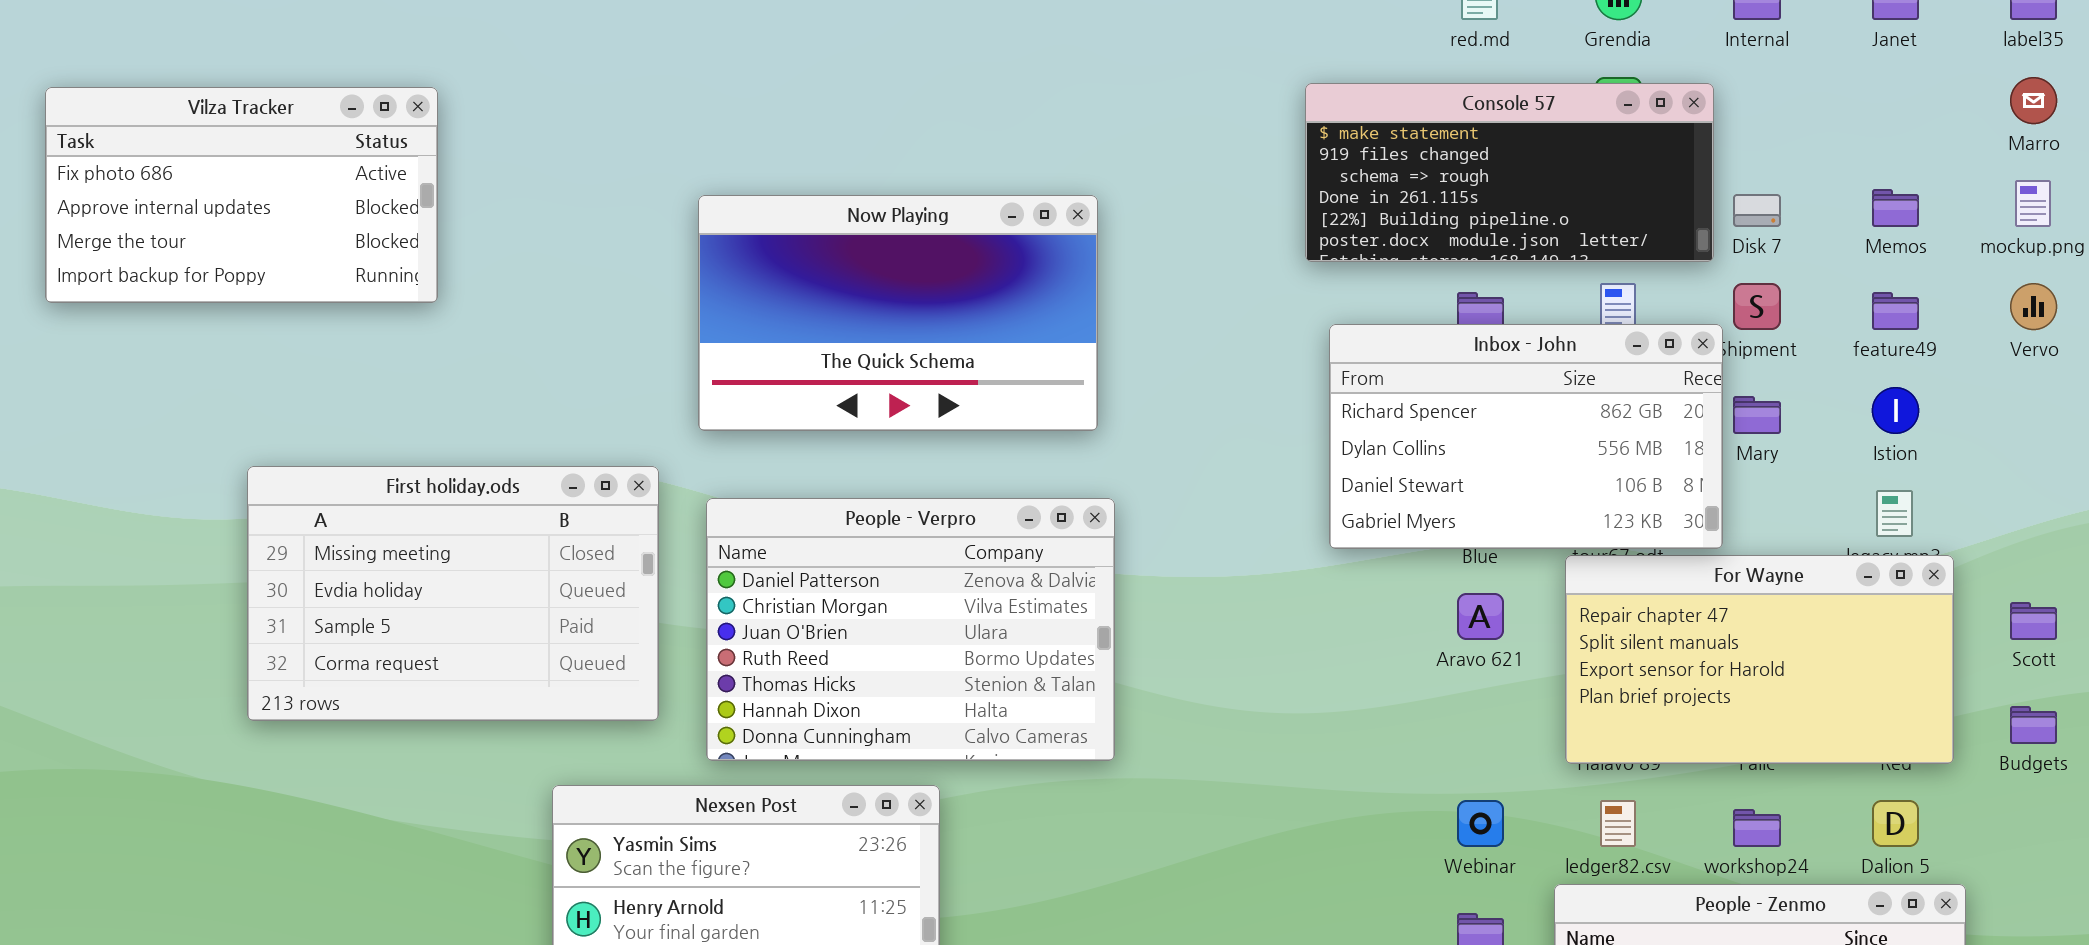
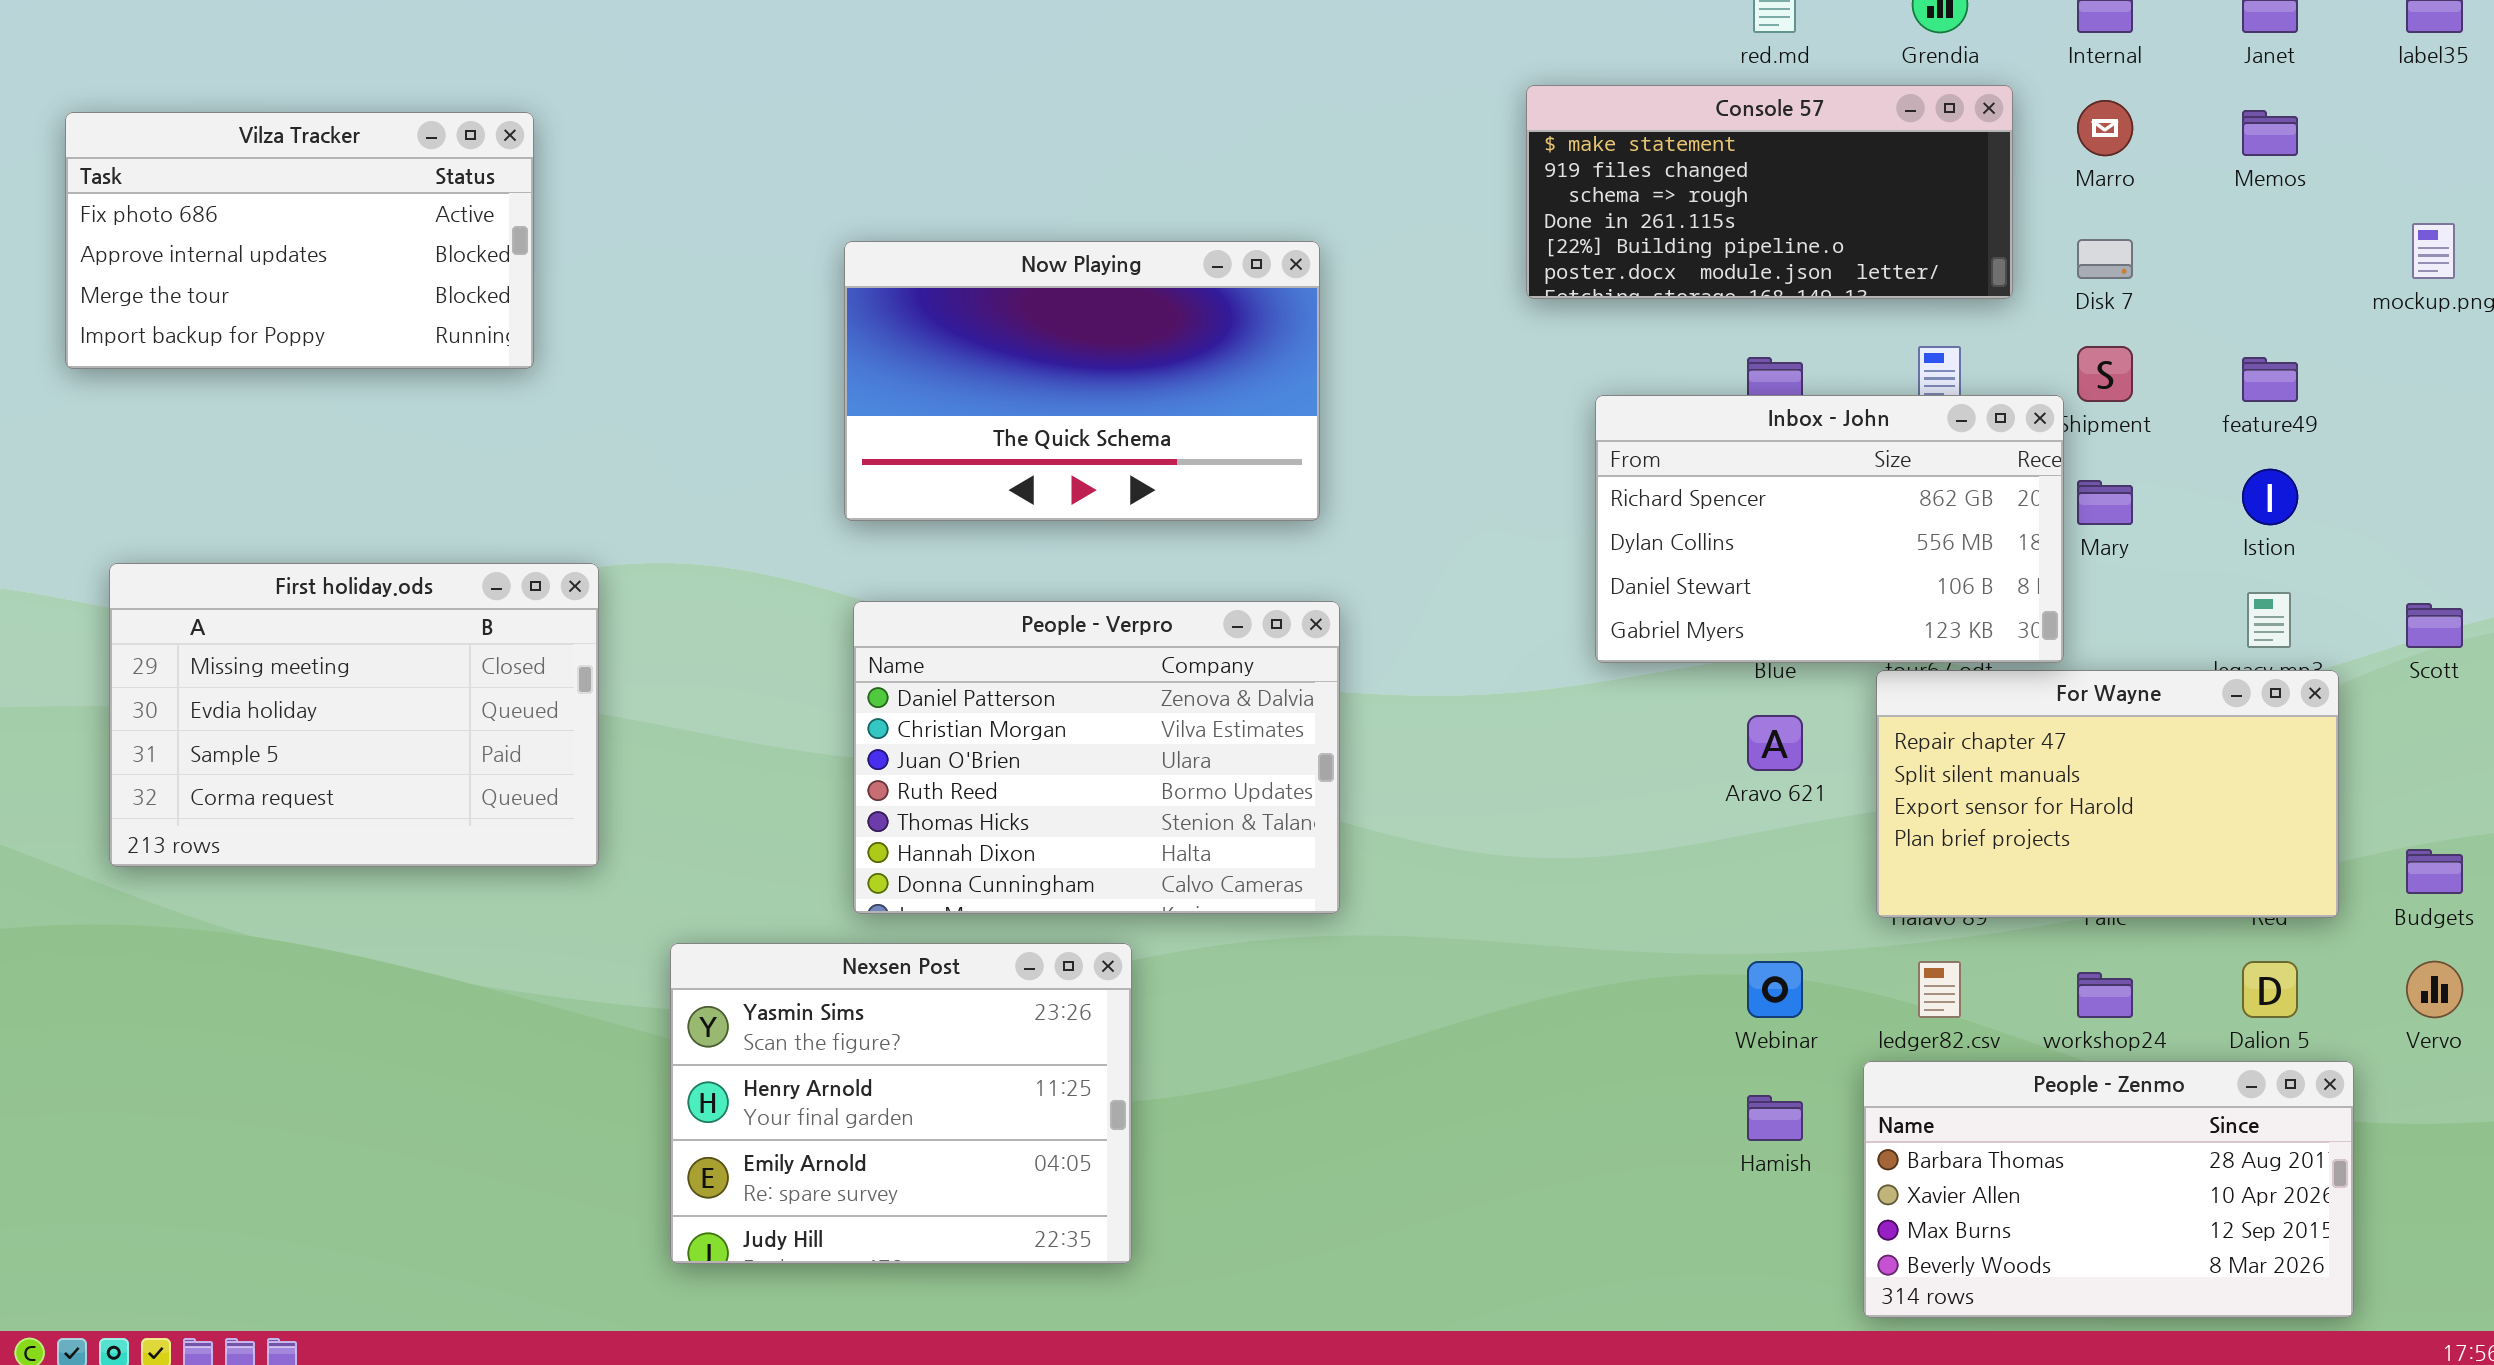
Marro: [2010,77,2057,124] -> [2077,100,2133,156], moved
Console 57: [1305,83,1714,262] -> [1526,85,2013,299], moved
Memos: [1872,189,1919,227] -> [2242,110,2298,156], moved
Vervo: [2010,283,2057,330] -> [2406,961,2463,1018], moved
First holiday.ods: [247,466,659,721] -> [109,563,599,867], moved
Scott: [2010,602,2057,640] -> [2406,603,2463,648], moved

